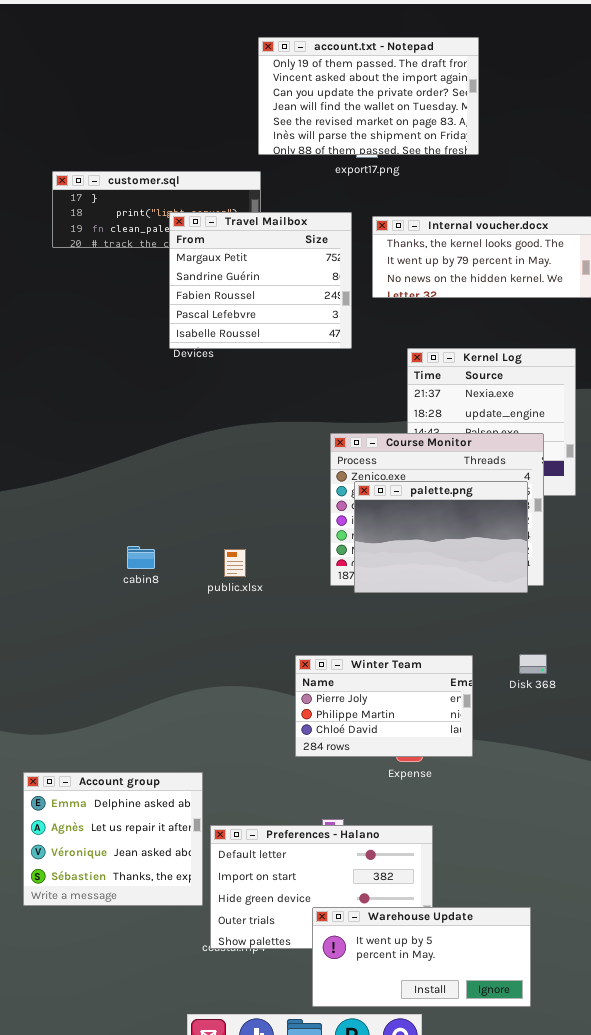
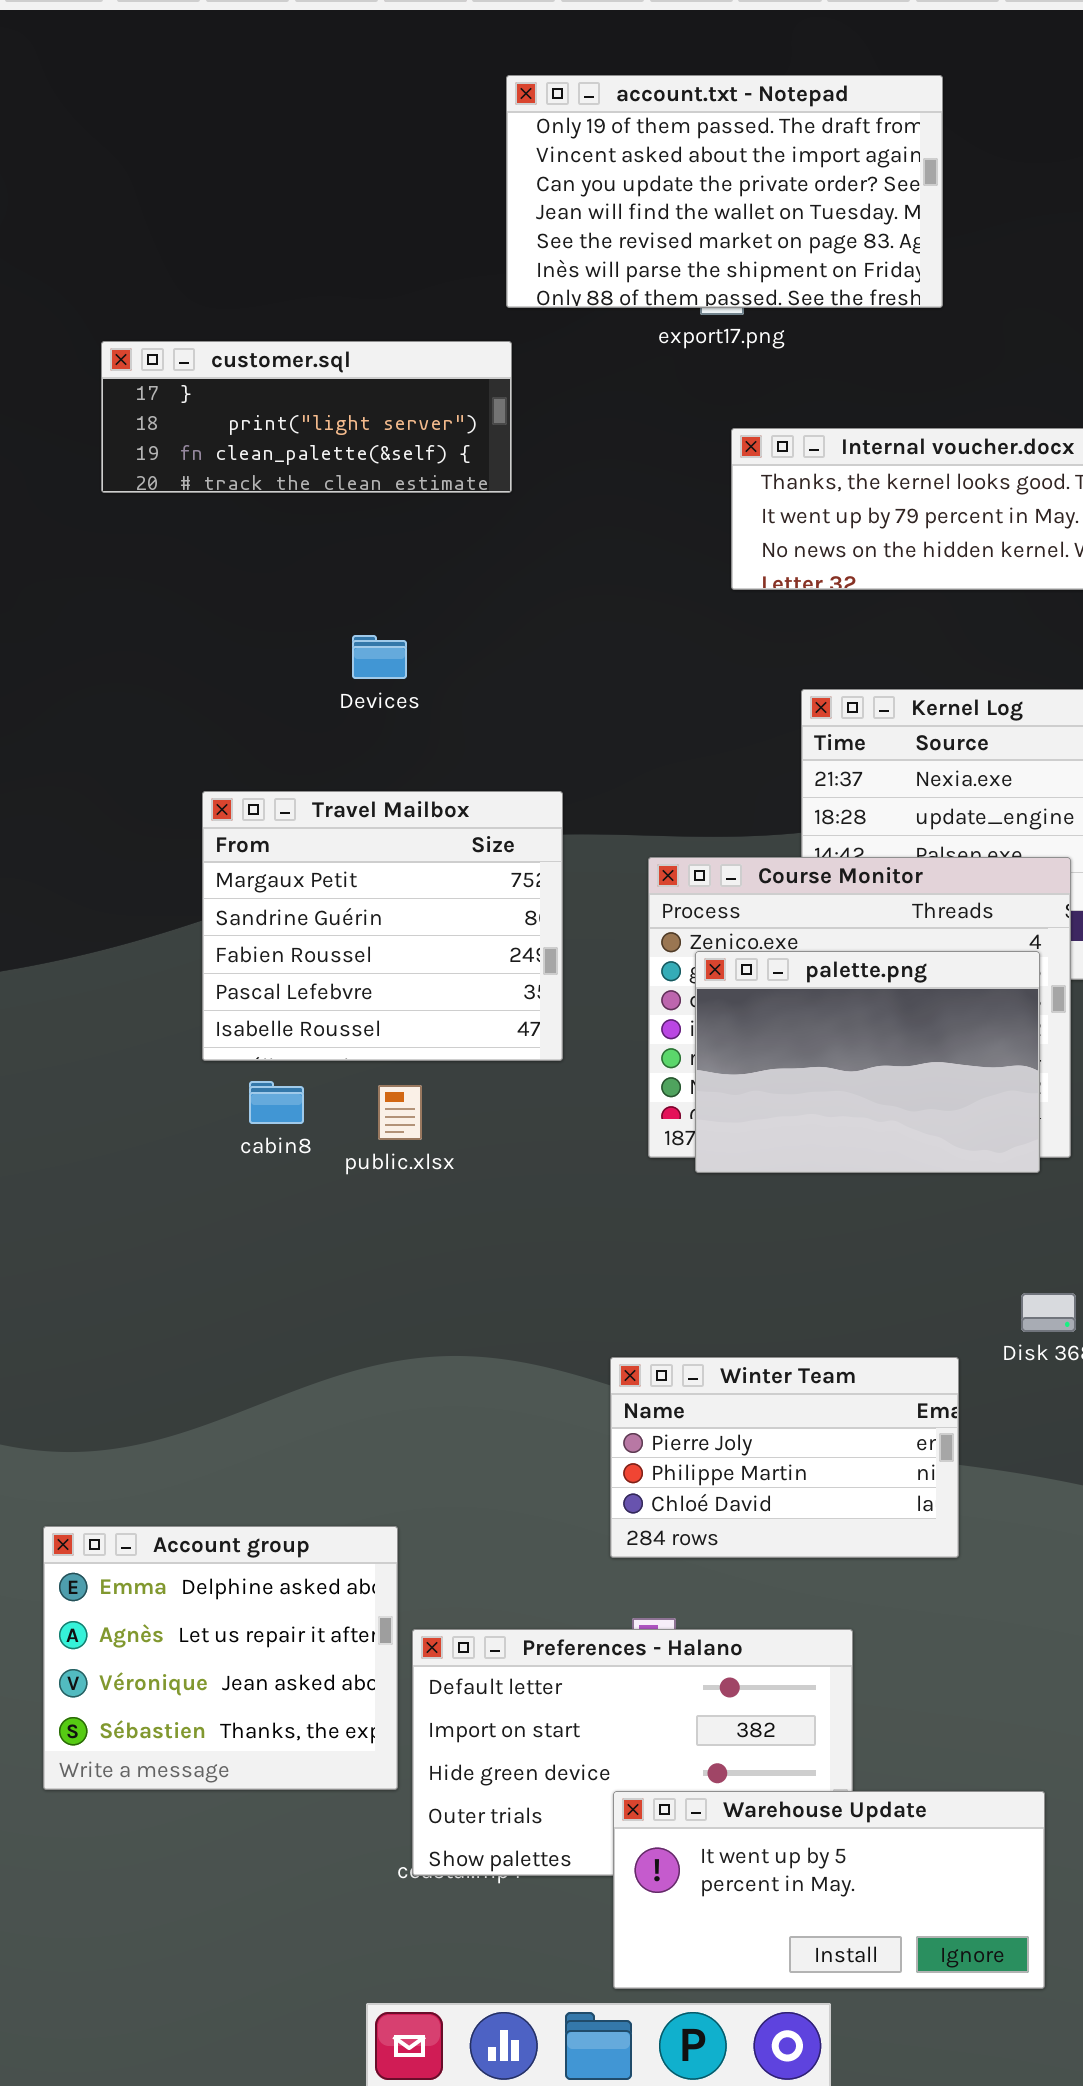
Travel Mailbox: [169,212,352,349] -> [202,791,563,1061], moved
public.xlsx: [224,549,246,577] -> [378,1085,422,1140], moved
Winter Team: [295,655,473,757] -> [610,1357,959,1558], moved

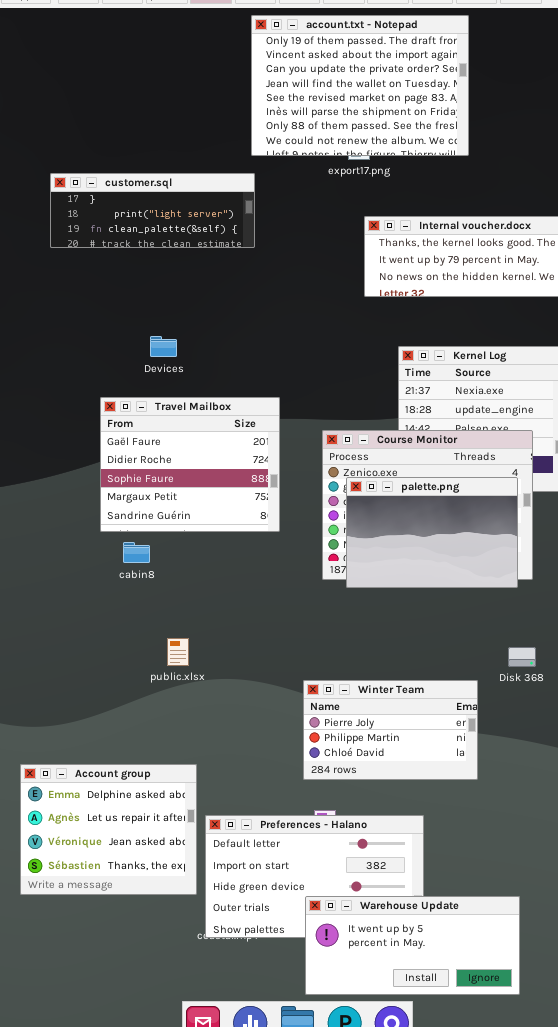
account.txt - Notepad: [506,75,943,308] -> [251,15,469,156], resized
Devices: [352,635,407,679] -> [150,336,177,357], moved
Travel Mailbox: [202,791,563,1061] -> [100,397,280,532], scrolled up 3 rows
public.xlsx: [378,1085,422,1140] -> [167,638,189,666], moved

